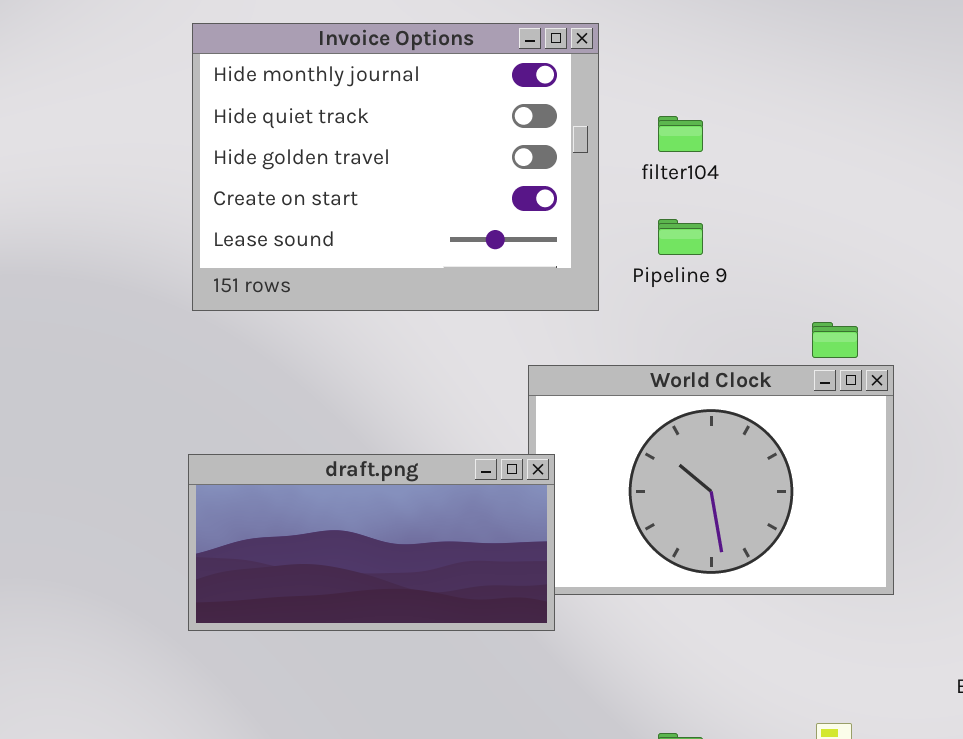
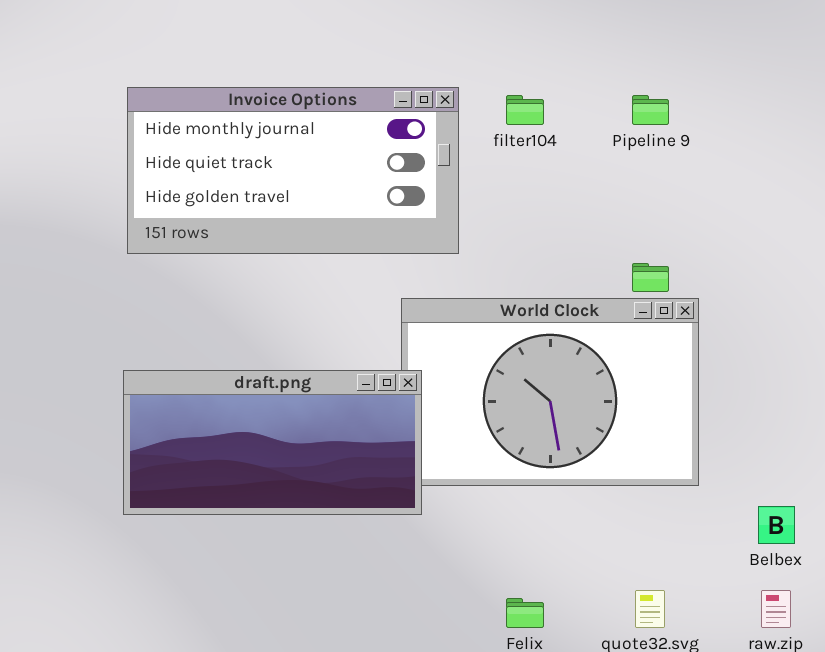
Invoice Options: [192,23,599,311] -> [127,87,459,254], resized
Pipeline 9: [658,219,703,255] -> [632,95,669,125], moved

